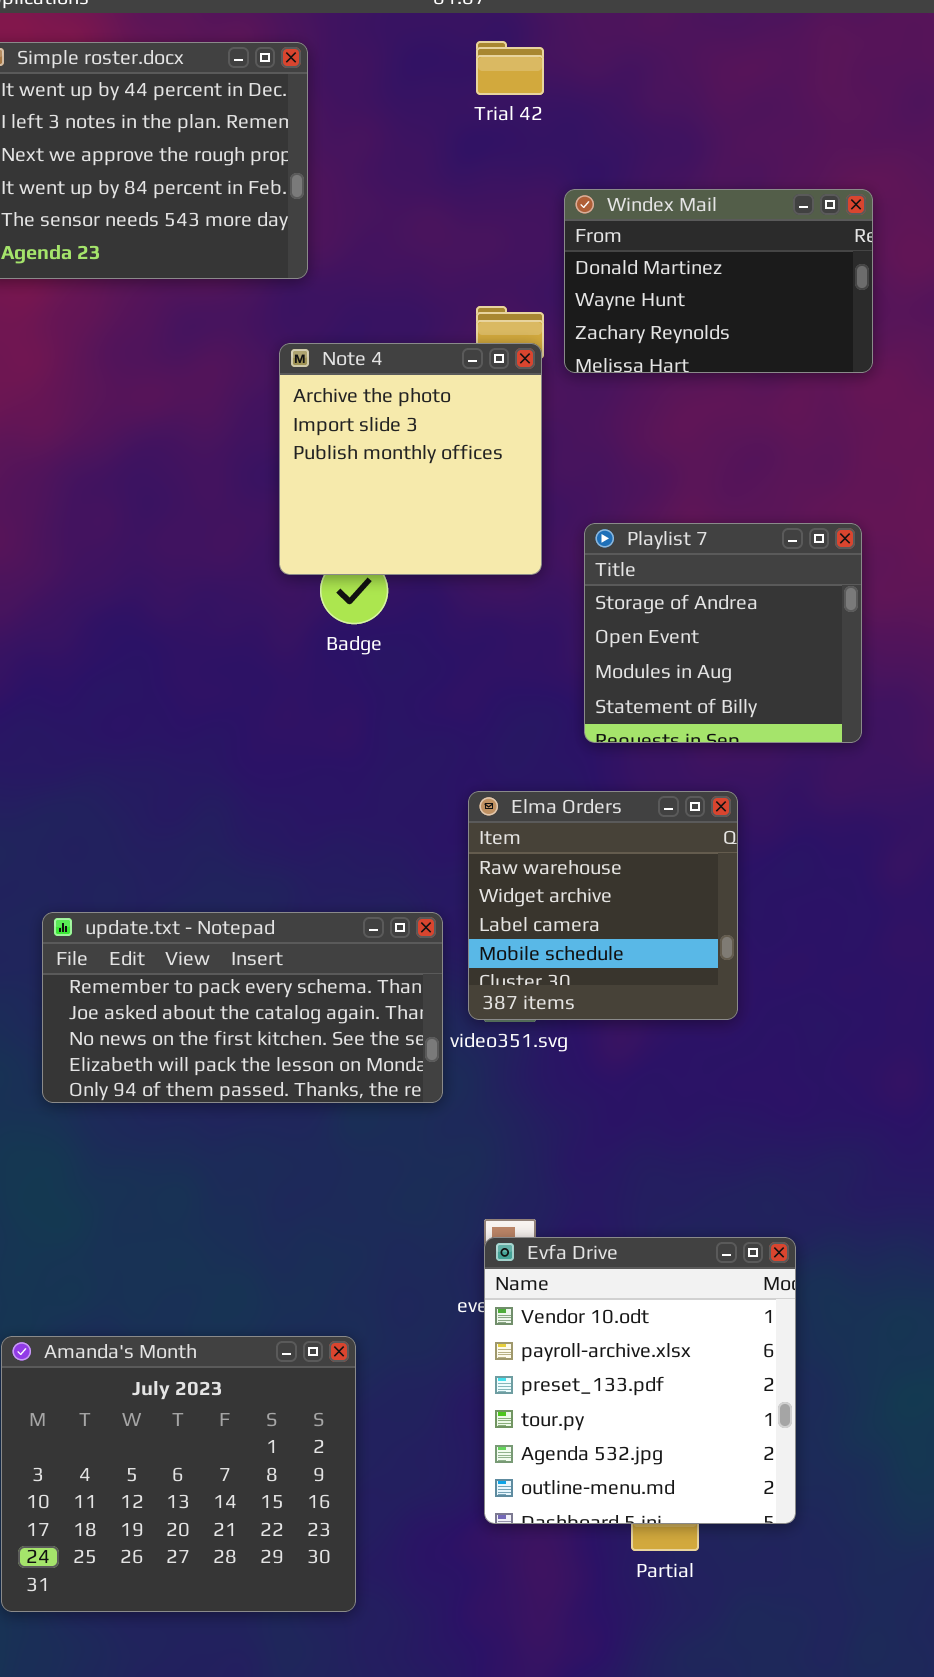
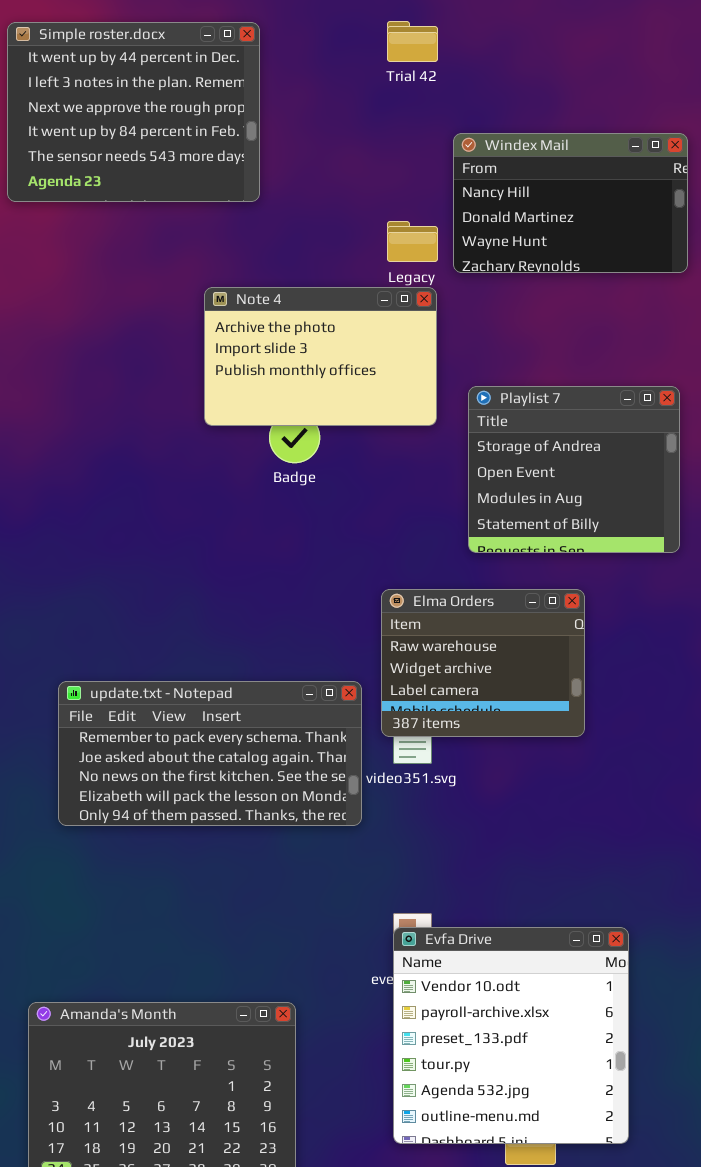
Windex Mail: [564,189,873,373] -> [453,133,688,273], scrolled up 1 row
Note 4: [279,343,542,575] -> [204,287,437,426], resized
Elma Orders: [468,791,738,1020] -> [381,589,585,737], resized

